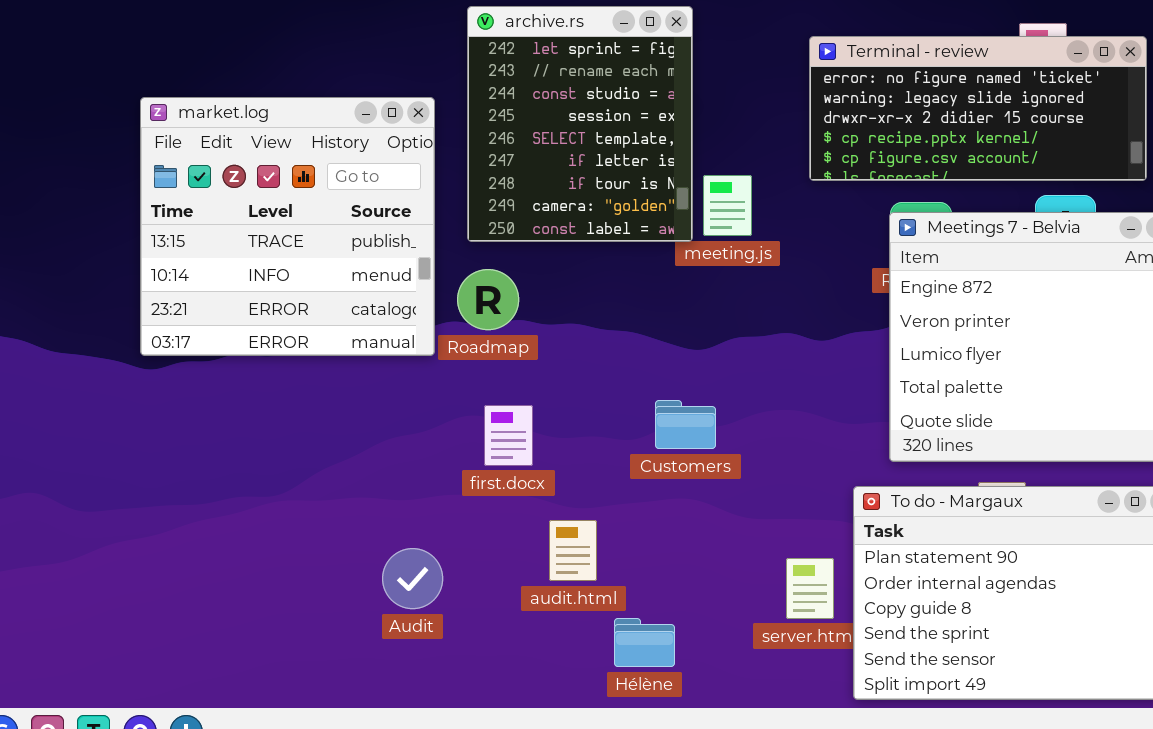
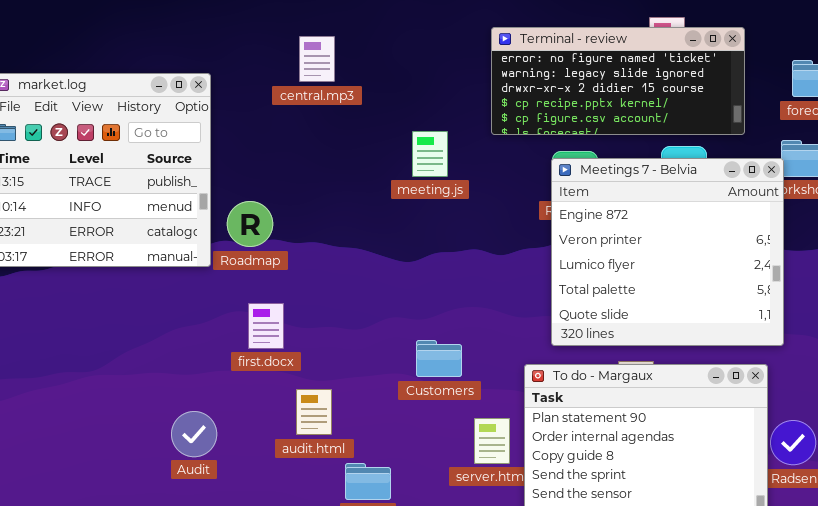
archive.rs: [467,6,693,242] -> none, closed
Customers: [655,400,716,449] -> [416,340,462,377], moved

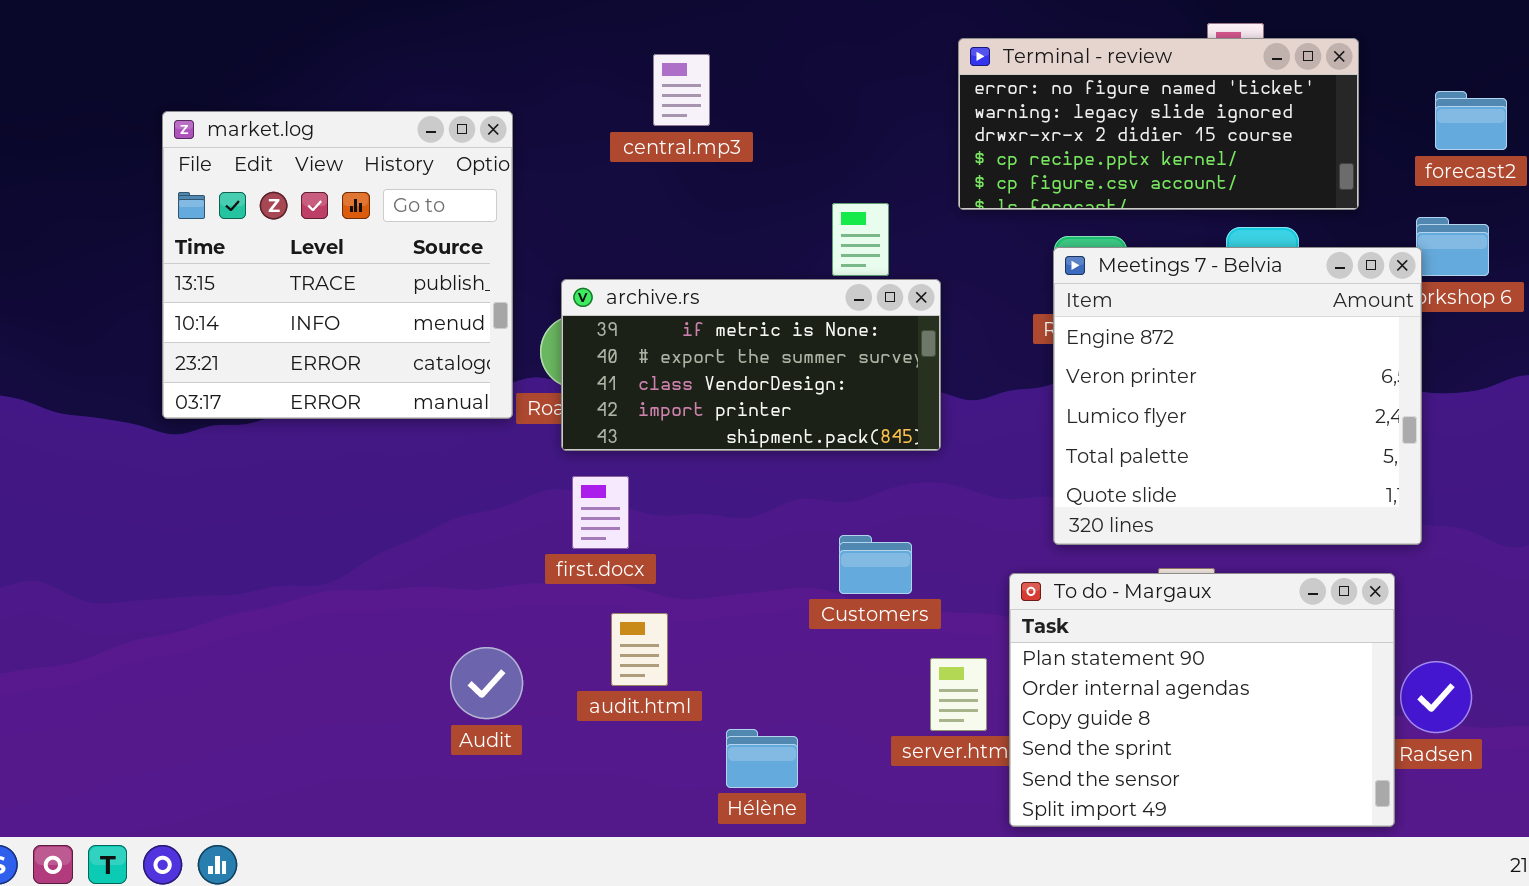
archive.rs: none -> [561,279,941,451], opened
audit.html: [296,389,332,435] -> [611,613,668,686], moved

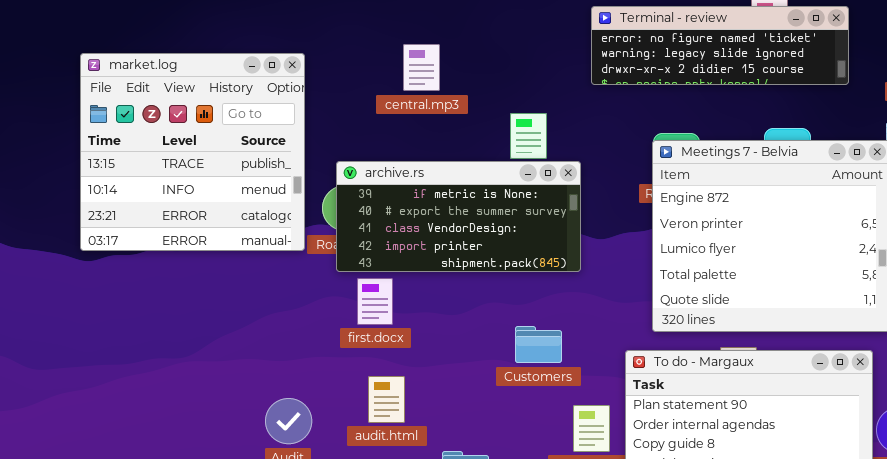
Terminal - review: [958,38,1359,210] -> [591,6,849,85], resized
central.mp3: [653,54,710,126] -> [403,44,440,91], moved
first.docx: [572,476,629,549] -> [357,278,393,325], moved

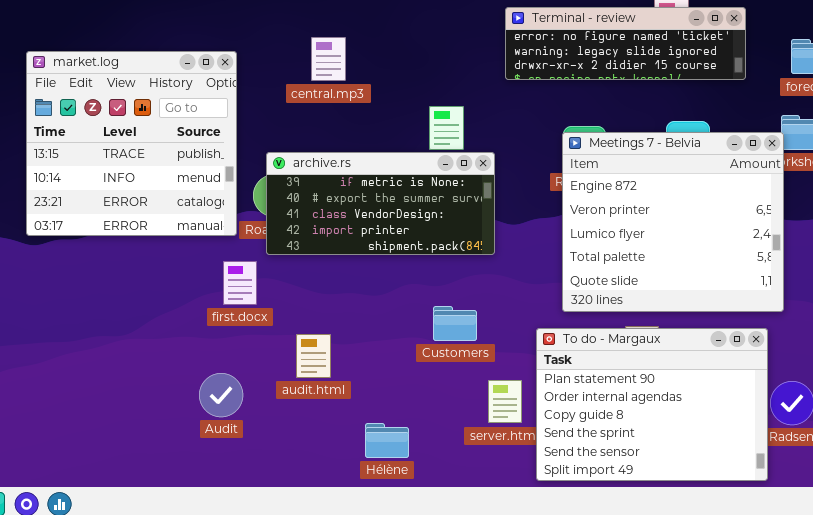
central.mp3: [403,44,440,91] -> [311,37,346,81], moved
first.docx: [357,278,393,325] -> [223,261,257,305], moved
audit.html: [368,376,405,423] -> [296,334,331,378], moved

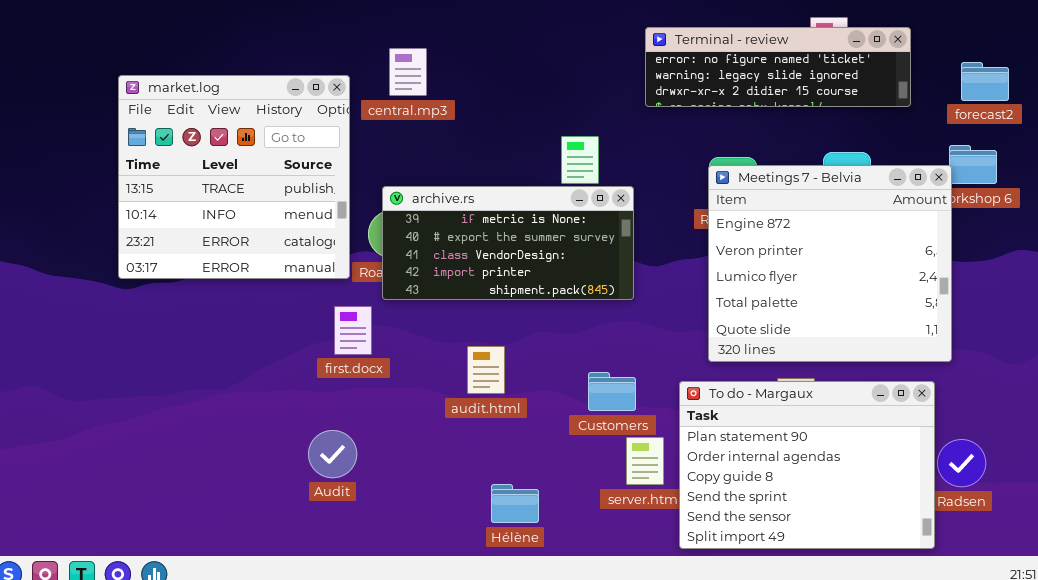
central.mp3: [311,37,346,81] -> [389,48,427,96], moved
Customers: [433,306,477,341] -> [588,372,636,411], moved
audit.html: [296,334,331,378] -> [467,346,505,394], moved

